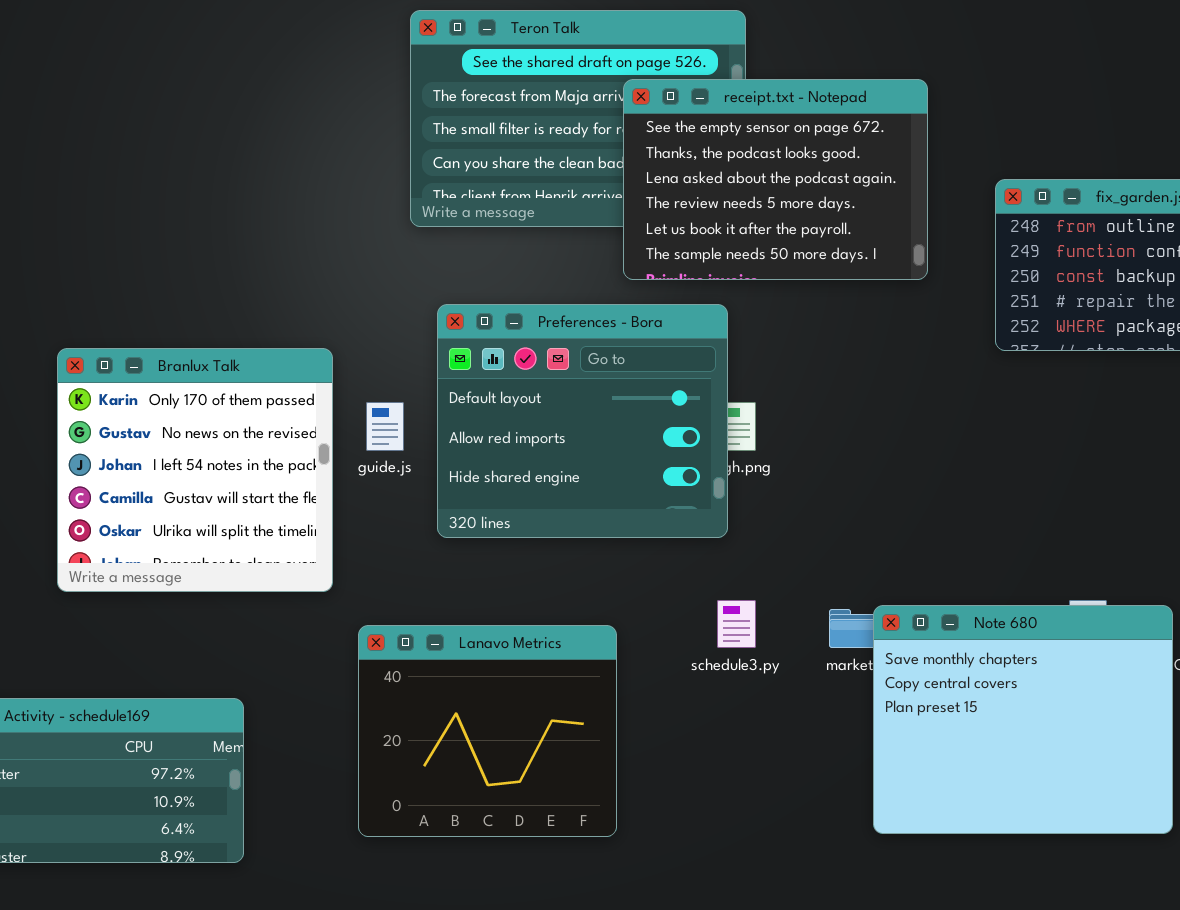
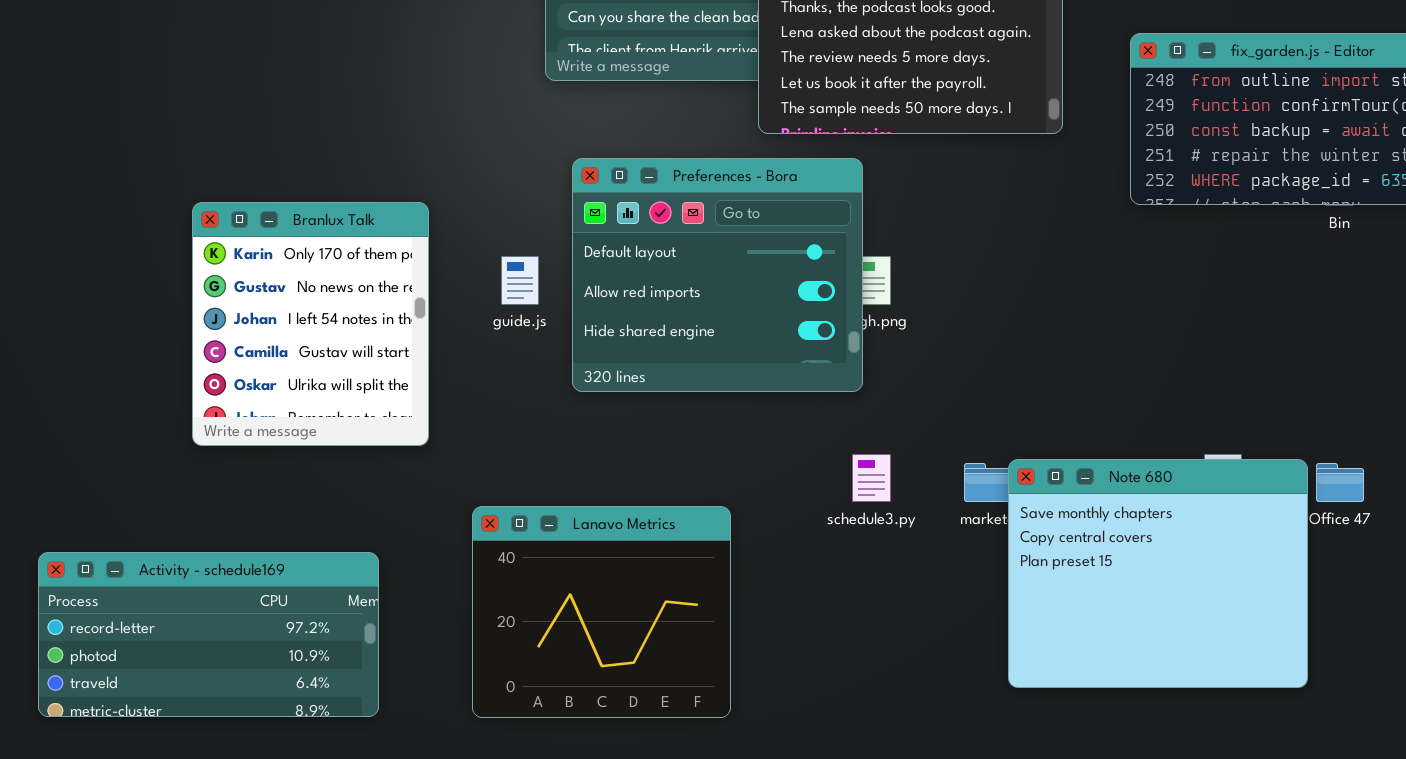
Branlux Talk: [57,348,333,592] -> [192,202,429,446], resized
Lanavo Metrics: [358,625,617,837] -> [472,506,731,718], moved

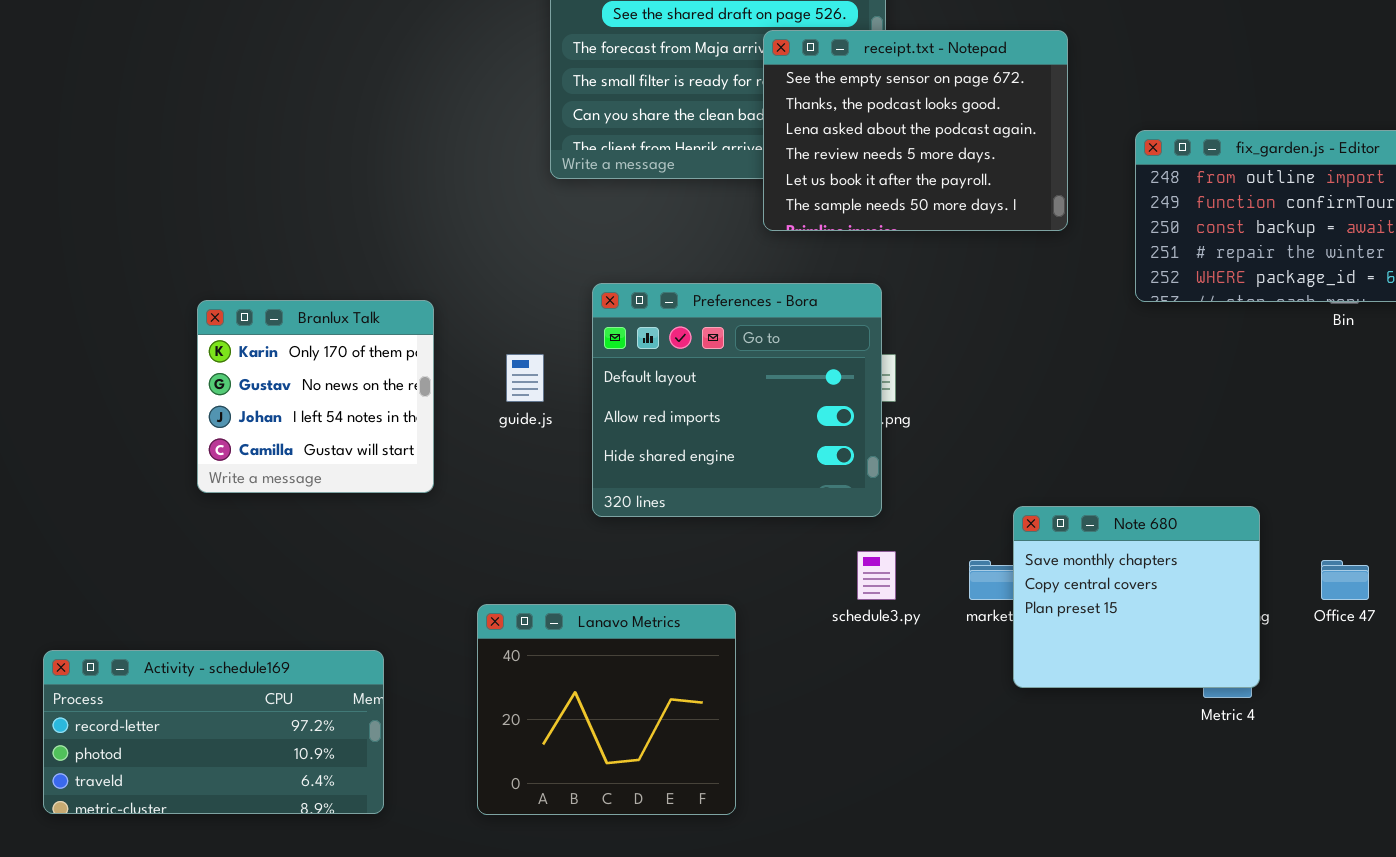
Preferences - Bora: [572,158,863,392] -> [592,283,882,517], moved
Branlux Talk: [192,202,429,446] -> [197,300,434,493], resized
Note 680: [1008,459,1308,688] -> [1013,506,1260,688], moved, resized

